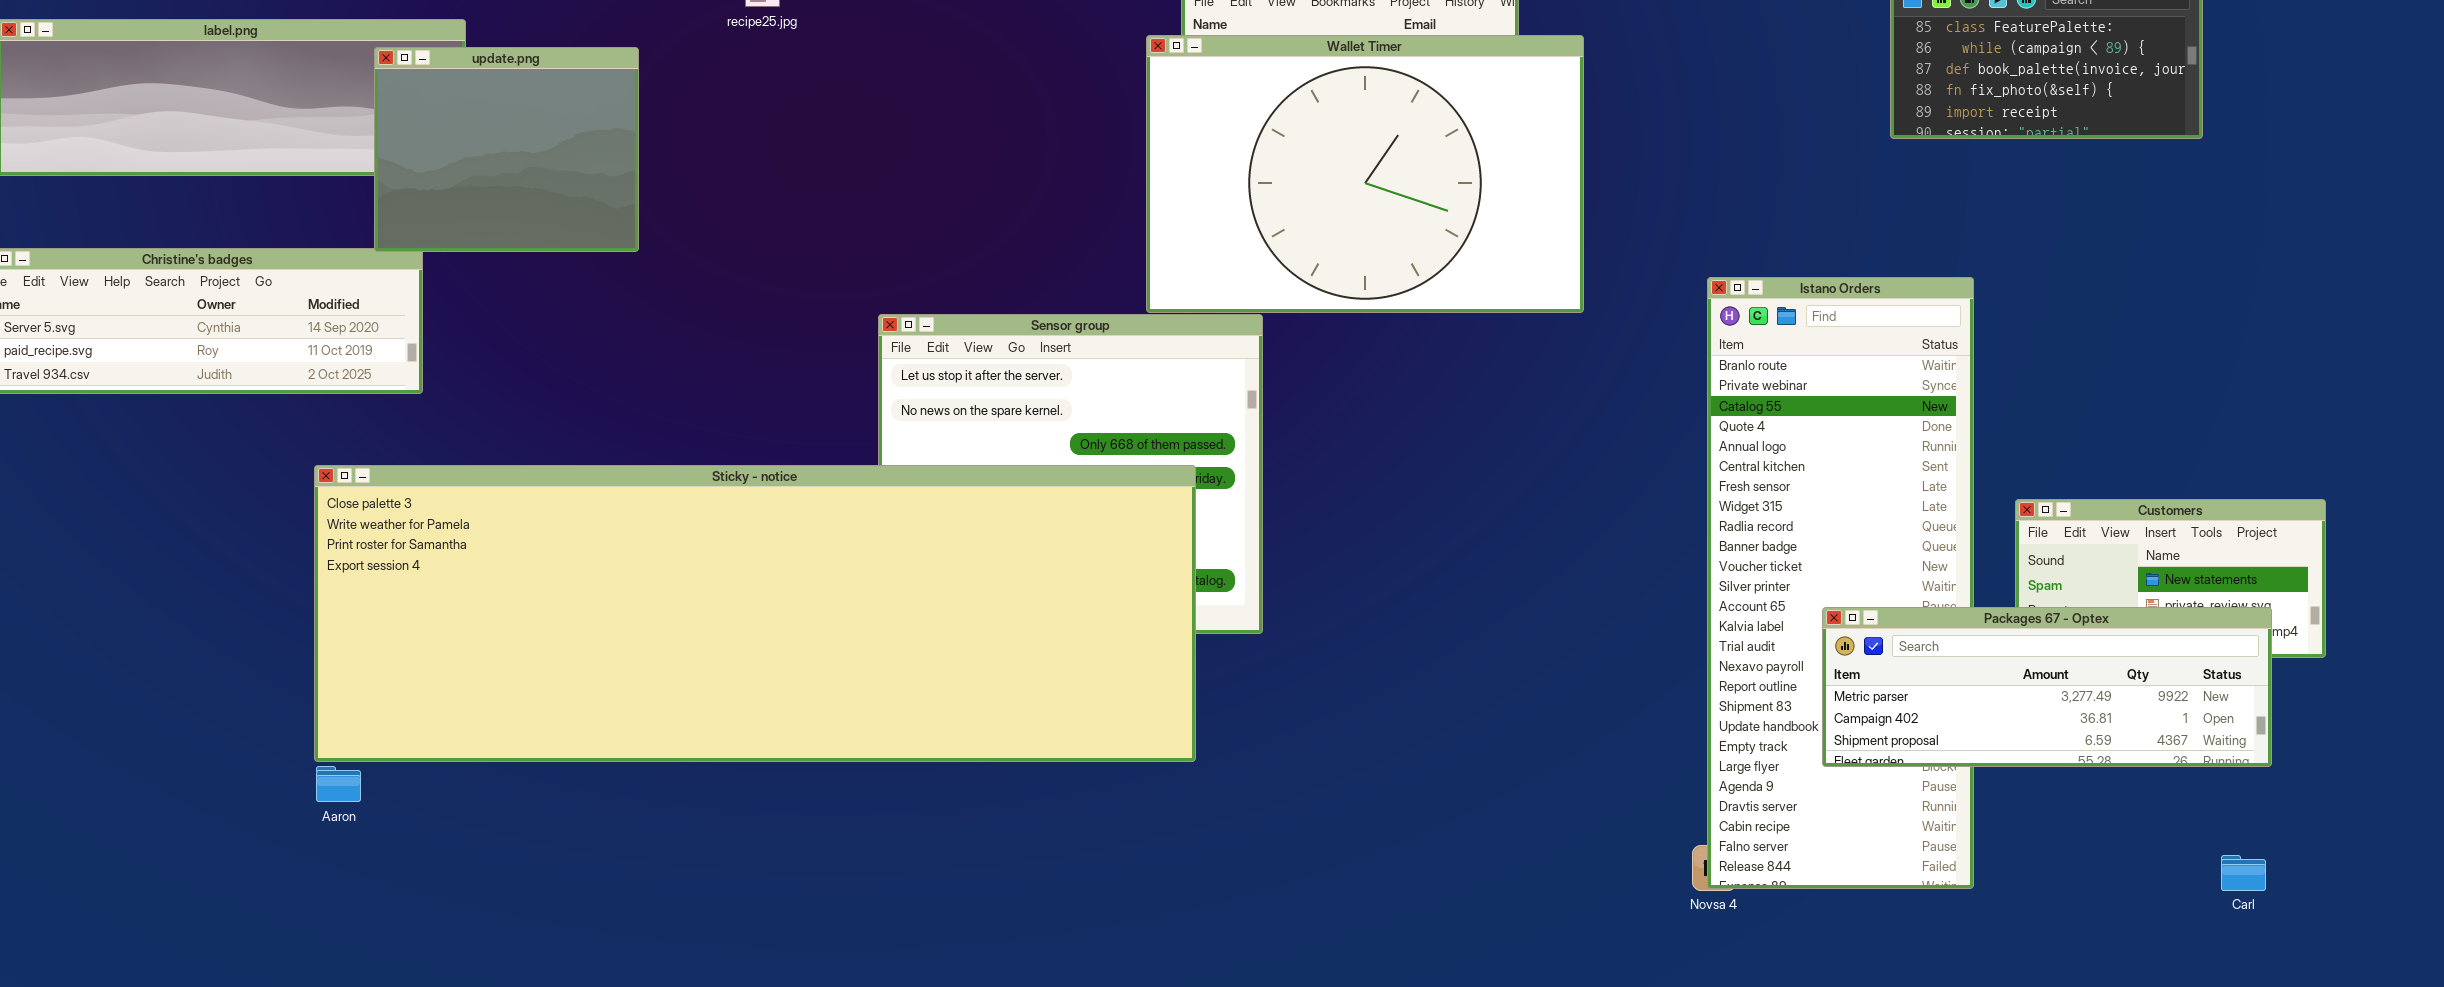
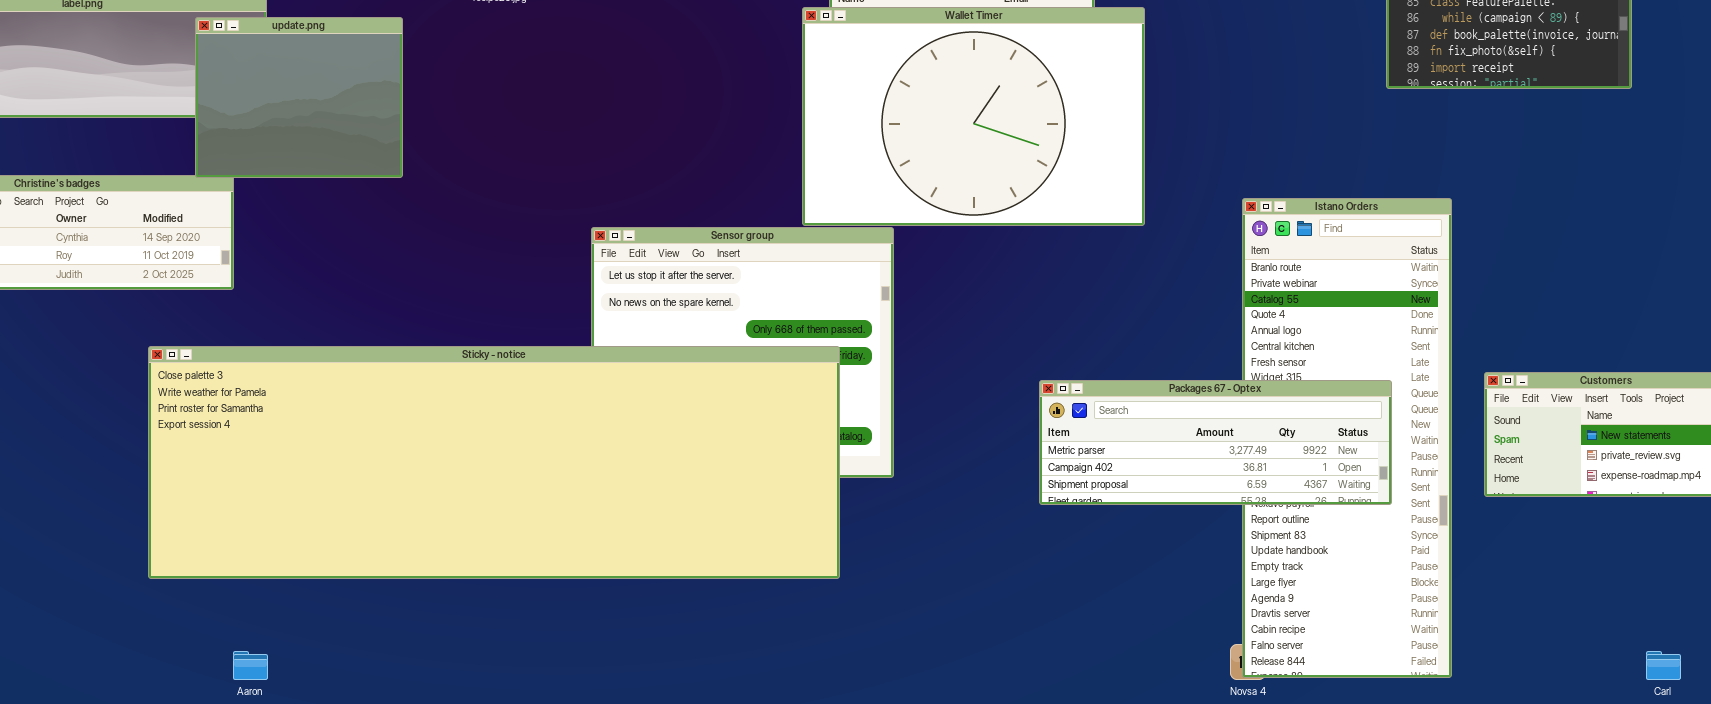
Packages 67 - Optex: [1822,607,2272,767] -> [1039,380,1392,505], moved
Aaron: [316,766,361,802] -> [233,651,268,680], moved

